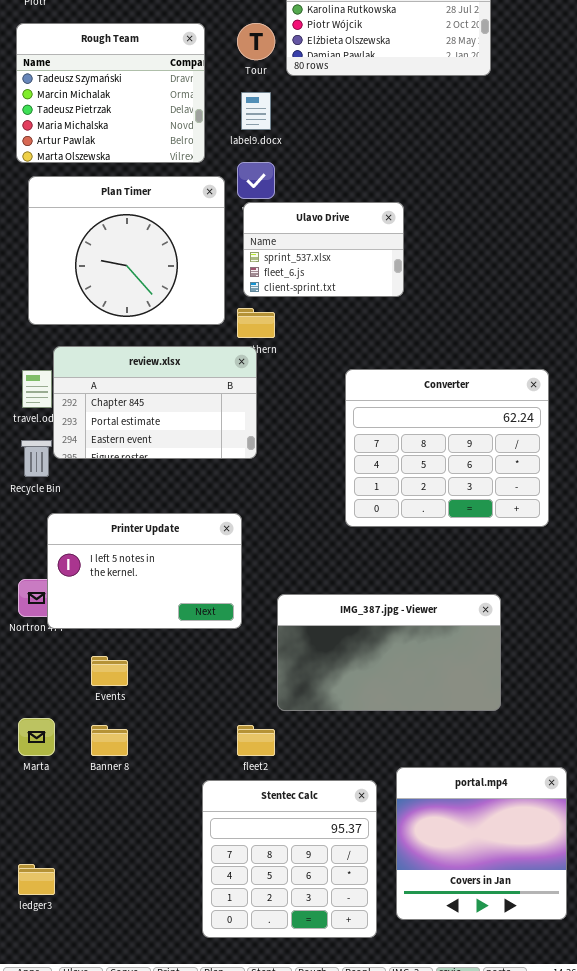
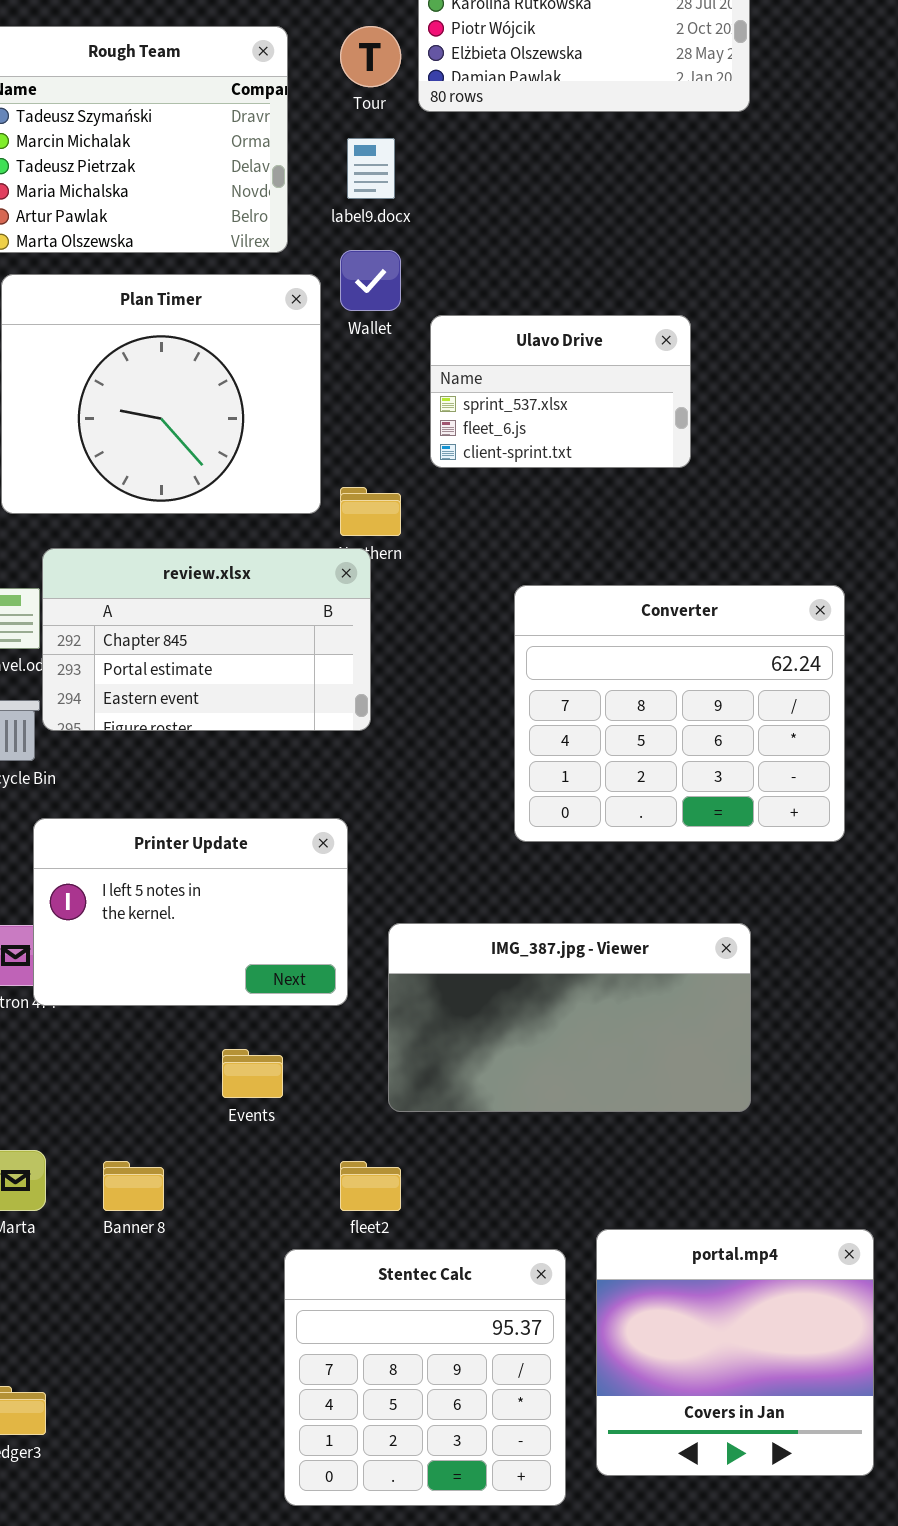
Ulavo Drive: [243,202,404,297] -> [430,315,691,468], moved
IMG_387.jpg - Viewer: [277,594,501,711] -> [388,923,751,1112], moved
Events: [91,656,128,686] -> [222,1049,283,1098], moved

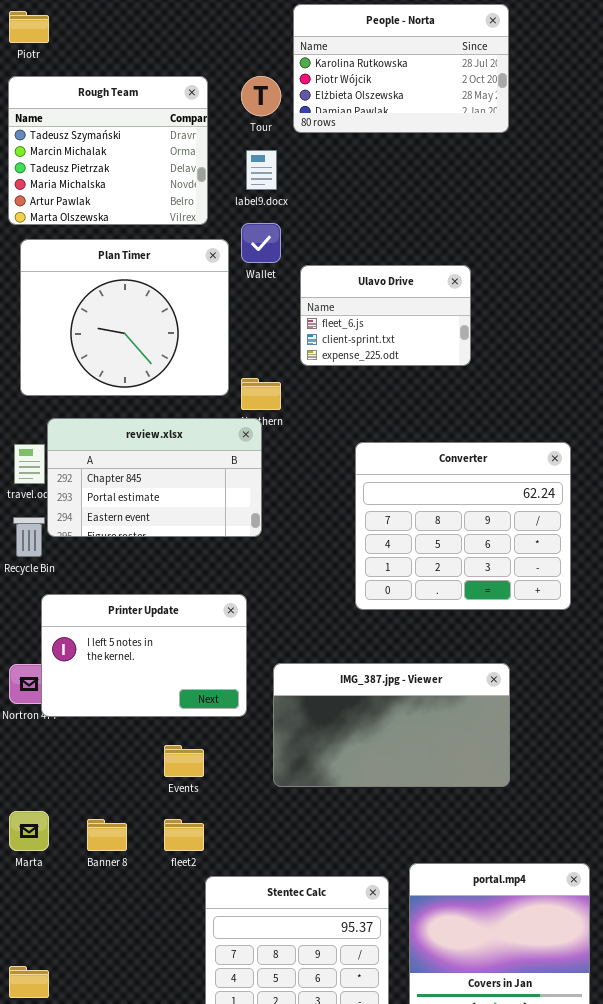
Ulavo Drive: [430,315,691,468] -> [300,265,471,366], scrolled down 1 row
fleet2: [340,1161,401,1211] -> [164,819,204,851], moved

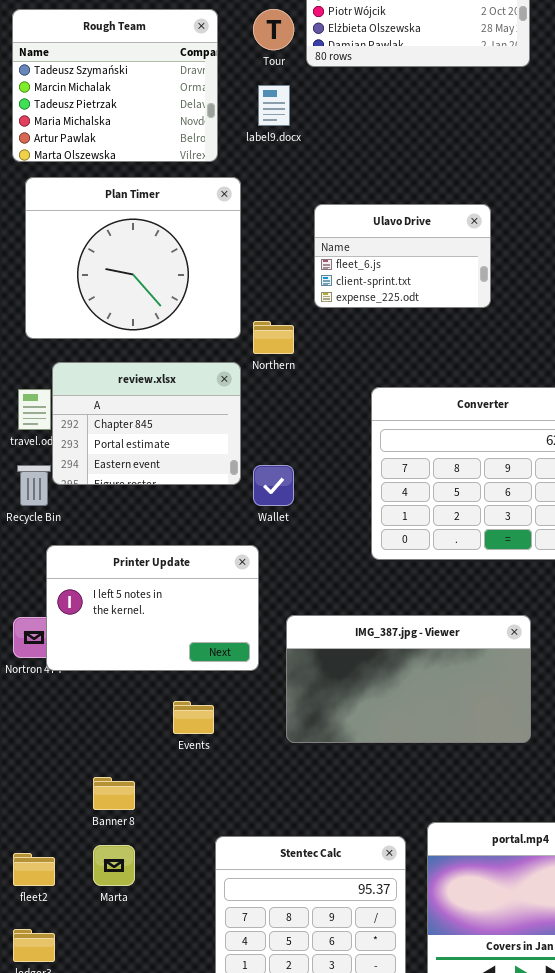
Wallet: [241,223,281,263] -> [253,465,294,506], moved
review.xlsx: [47,418,262,537] -> [52,362,241,485], resized
Marta: [9,811,49,851] -> [93,845,135,886], moved
fleet2: [164,819,204,851] -> [13,853,55,886], moved

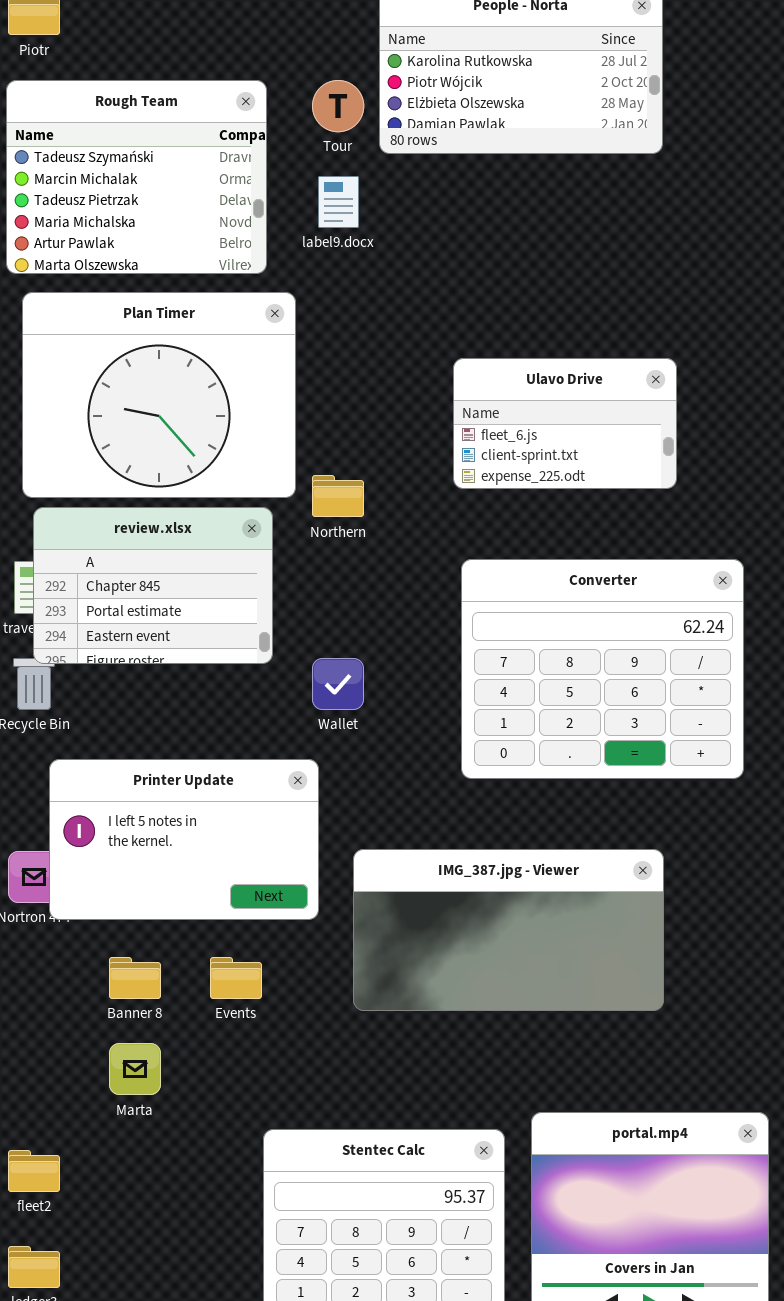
Ulavo Drive: [314,204,491,308] -> [453,358,677,489], moved
review.xlsx: [52,362,241,485] -> [33,507,273,664], moved
Banner 8: [93,777,135,810] -> [109,957,161,999], moved
Marta: [93,845,135,886] -> [109,1043,161,1095], moved

